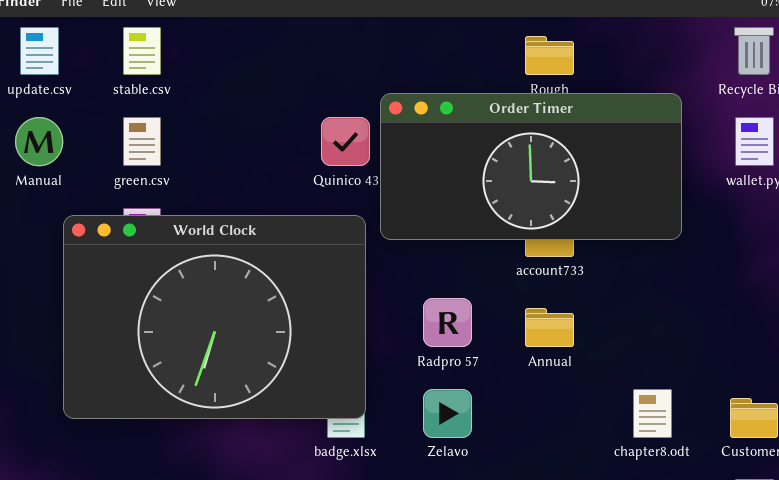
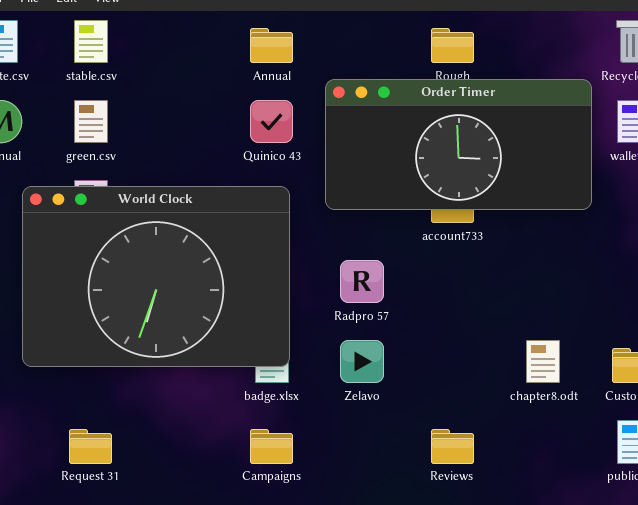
Order Timer: [380,93,682,240] -> [325,79,592,210], moved
Annual: [525,308,574,347] -> [250,28,293,63], moved

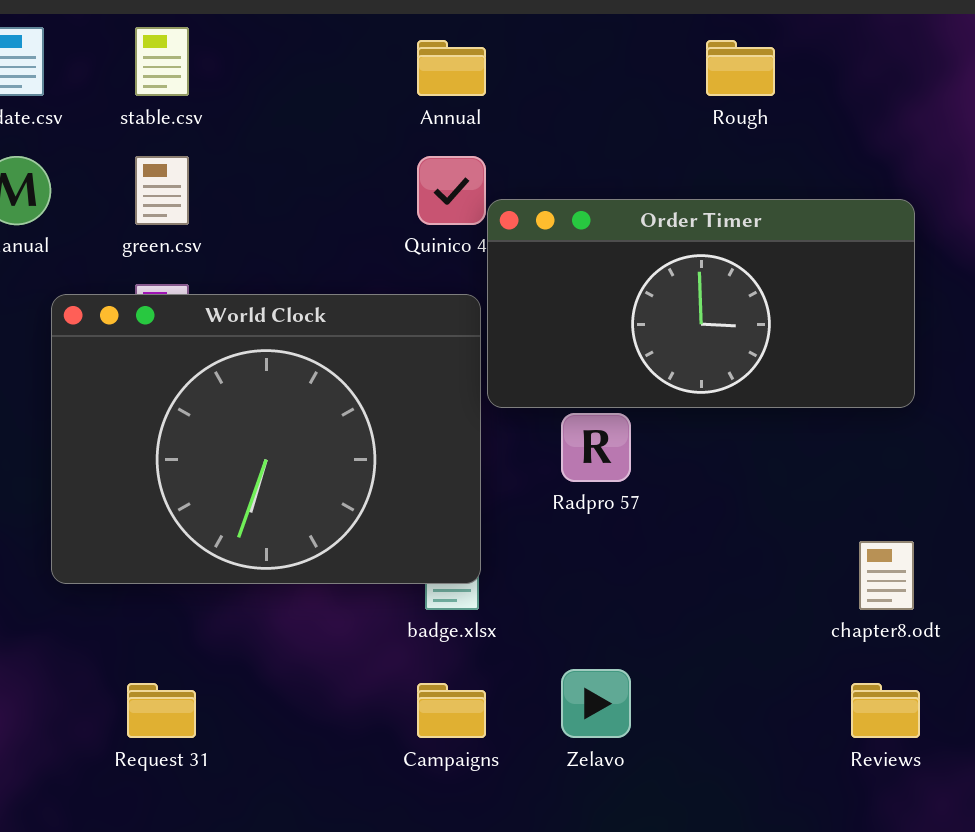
Order Timer: [325,79,592,210] -> [487,199,915,408], moved
Zelavo: [340,340,384,383] -> [561,669,631,738], moved
Reviews: [431,429,474,464] -> [851,683,920,738], moved

